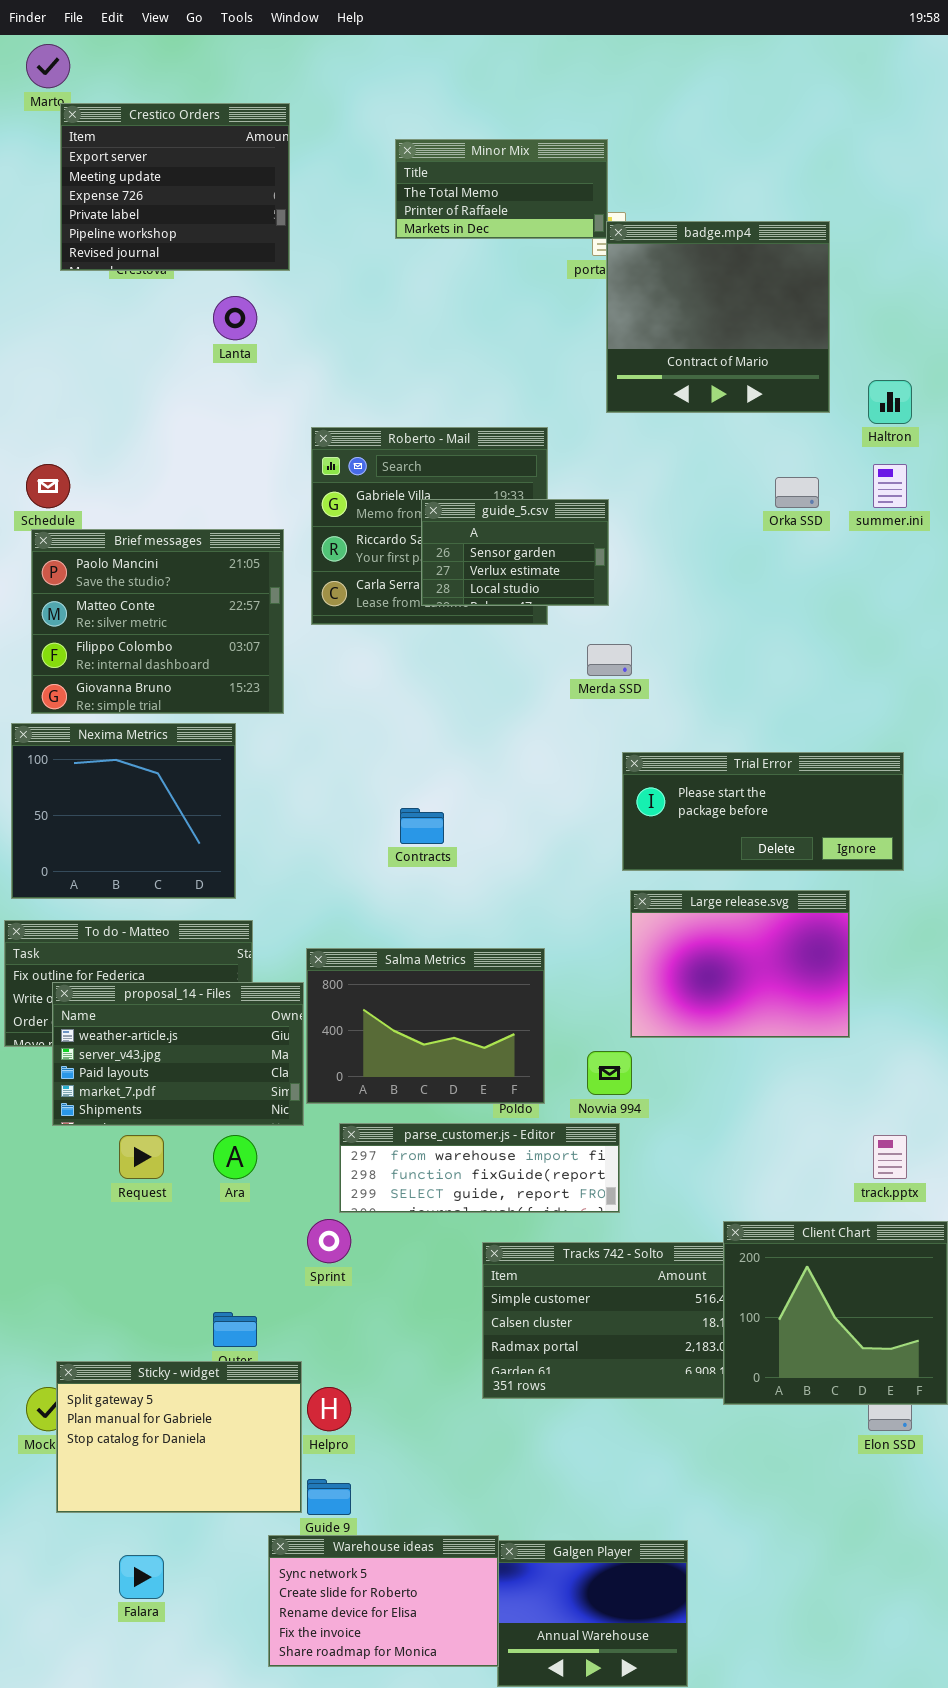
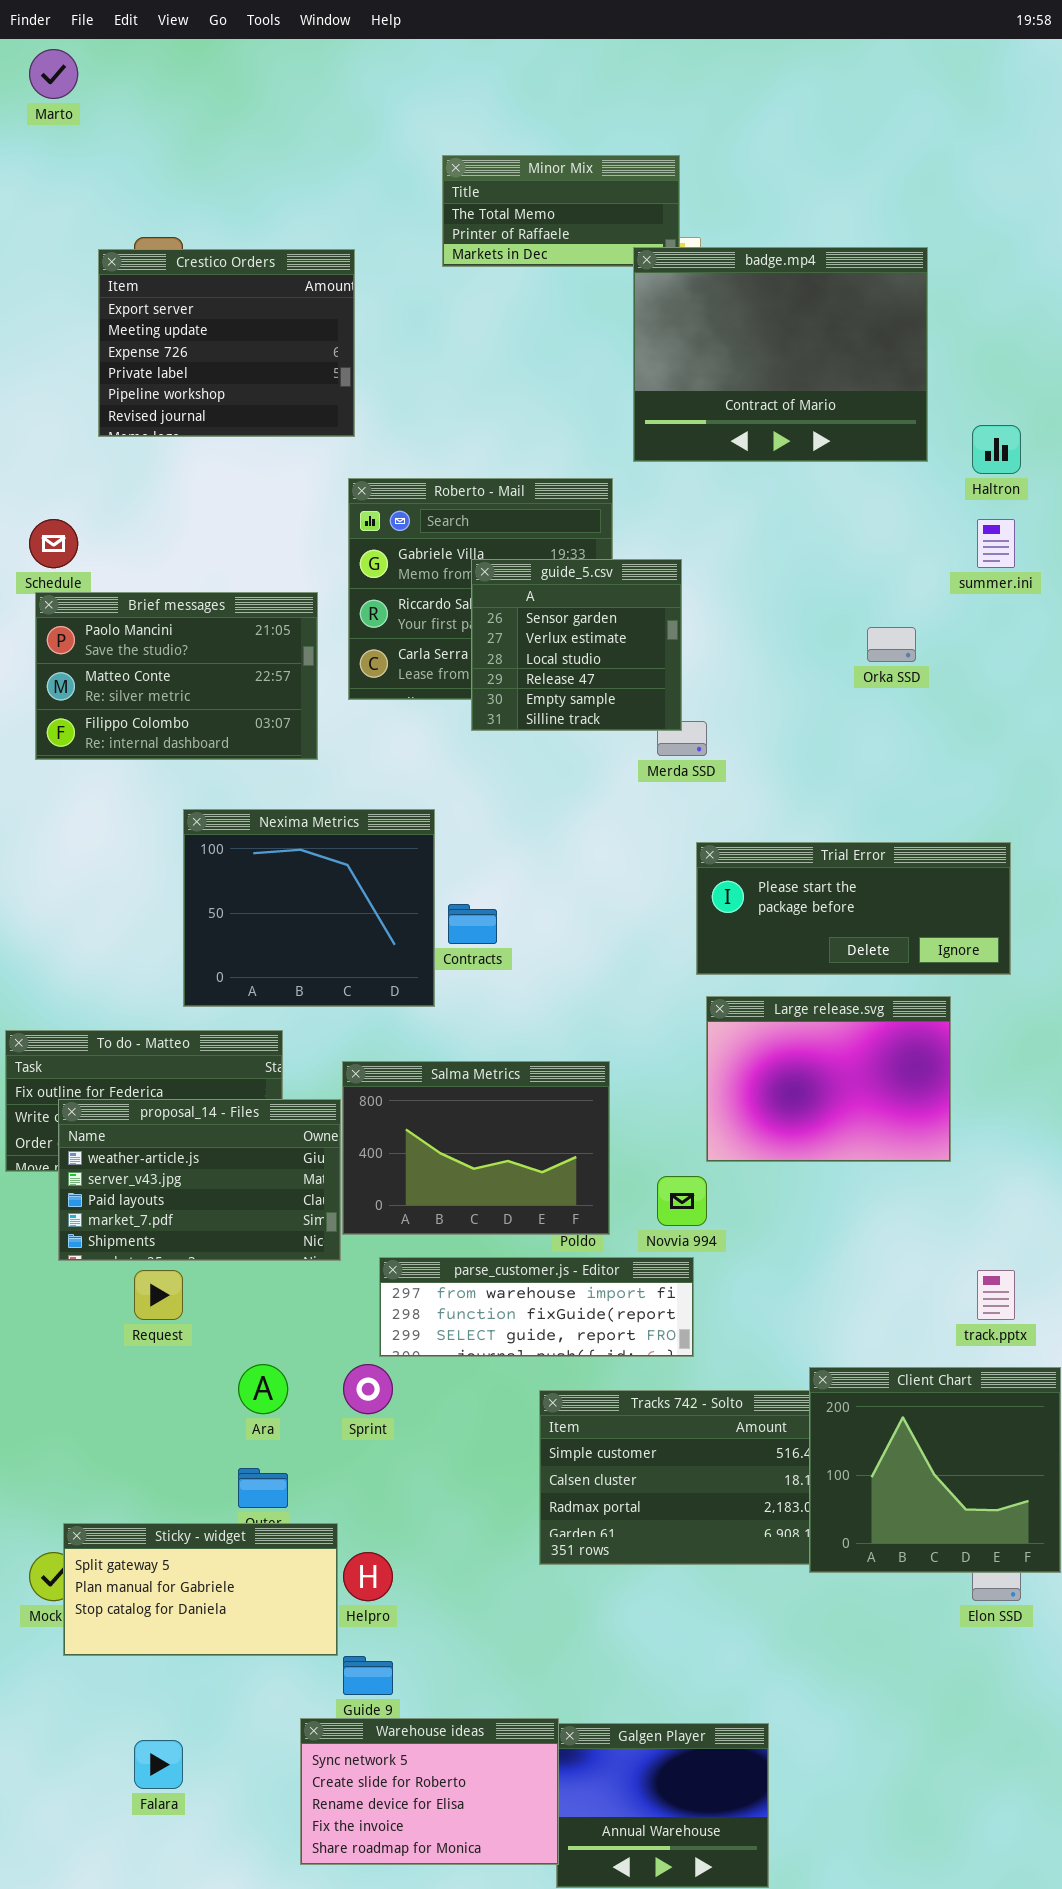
Crestico Orders: [60,103,290,271] -> [98,249,355,437], moved
badge.mp4: [606,221,830,413] -> [633,247,928,462], resized
Orka SSD: [775,477,819,508] -> [867,627,916,662], moved
guide_5.csv: [421,499,609,606] -> [471,559,682,731], resized
Brief messages: [31,529,284,714] -> [35,592,318,760], resized
Nexima Metrics: [11,723,236,899] -> [183,809,435,1007], moved
Ara: [213,1135,257,1179] -> [238,1364,288,1414], moved
Sticky - widget: [56,1361,302,1513] -> [63,1523,338,1656], resized

